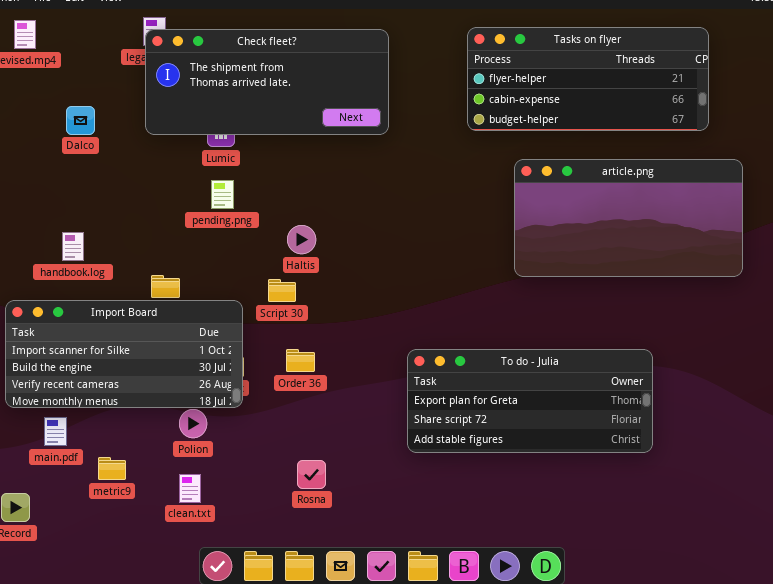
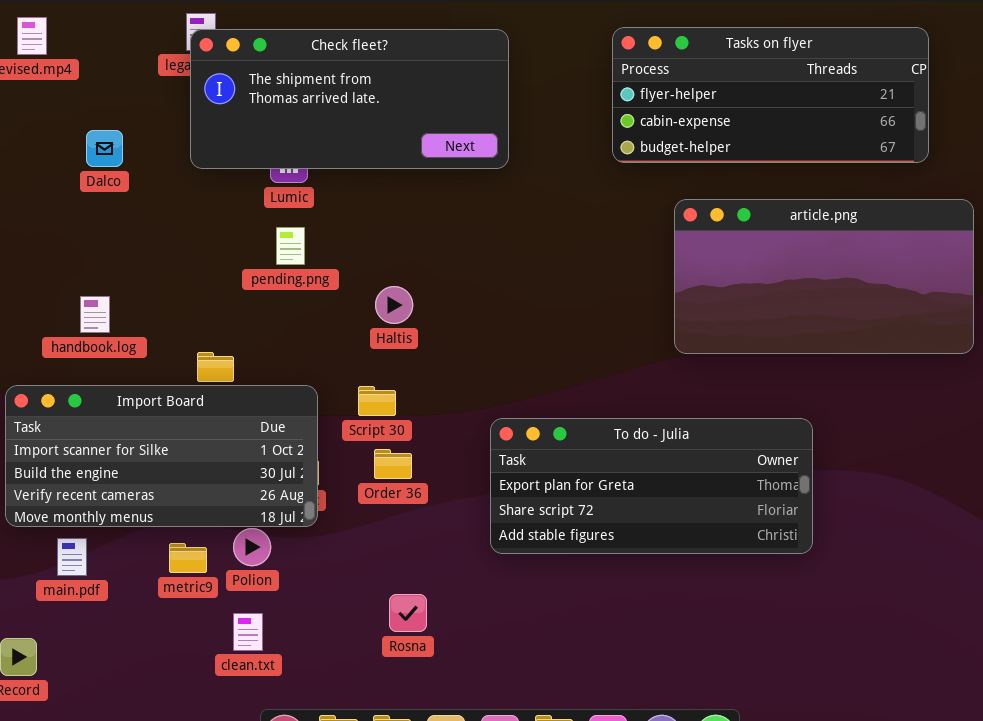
Script 30: [268,279,296,302] -> [358,386,396,416], moved
To do - Julia: [407,349,653,453] -> [490,418,813,554], moved
metric9: [98,457,126,480] -> [169,543,207,573], moved

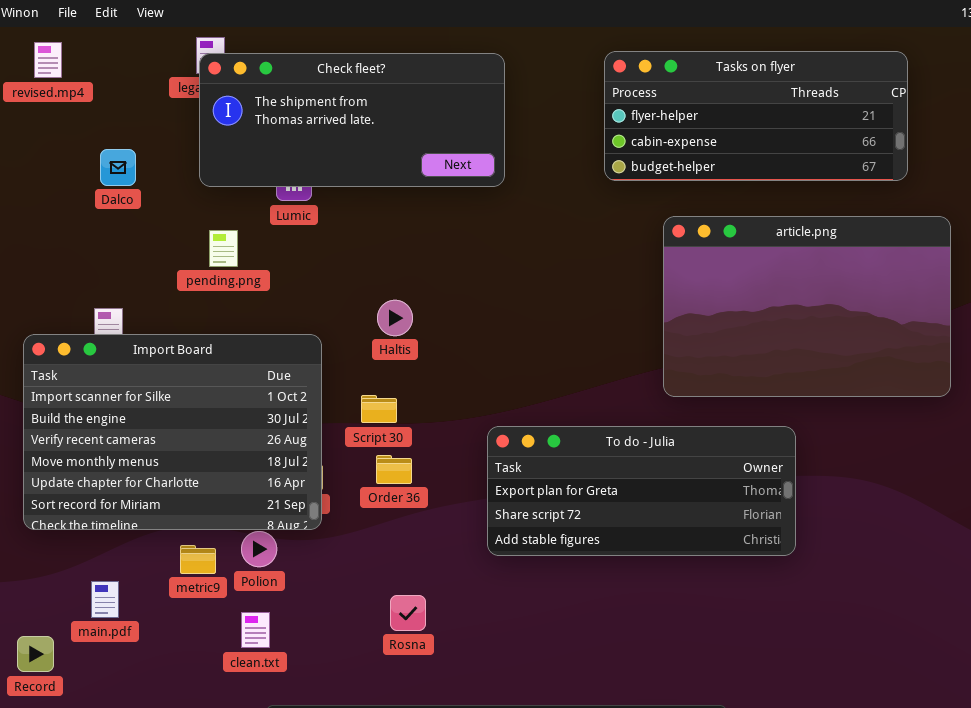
article.png: [674,199,974,354] -> [663,216,951,397], resized
pending.png: [276,227,305,265] -> [209,230,238,267], moved
Import Board: [5,385,318,527] -> [23,334,322,530], resized
main.pdf: [57,538,87,576] -> [91,581,119,618], moved

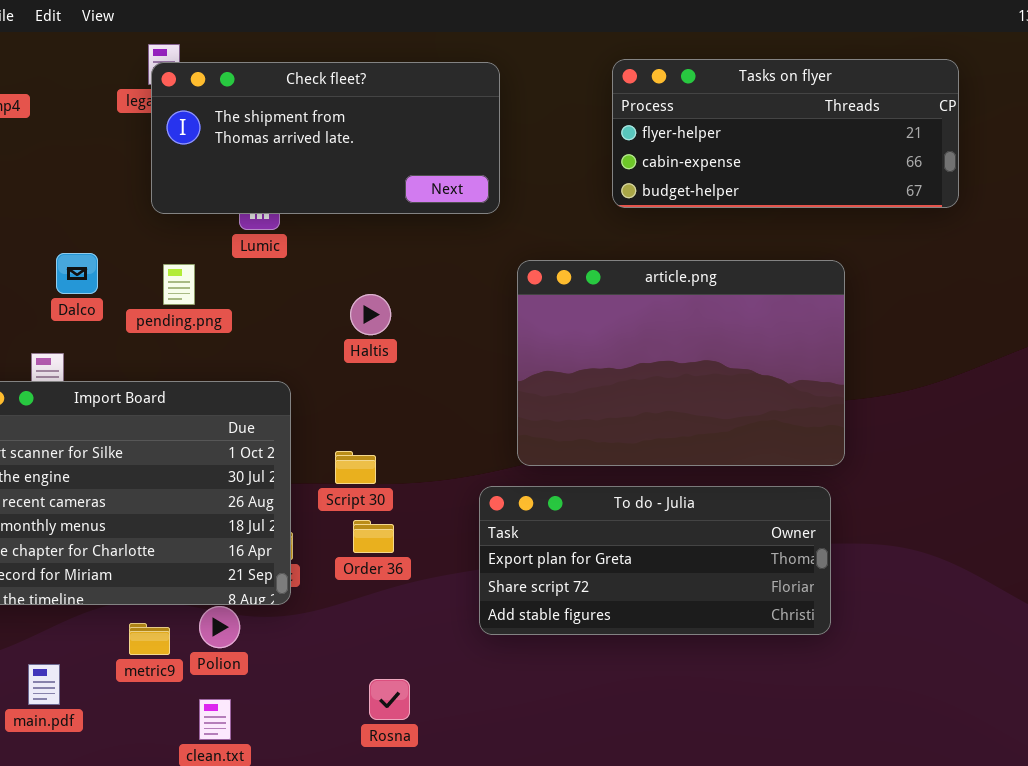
Dalco: [100,149,136,186] -> [56,253,98,294], moved
article.png: [663,216,951,397] -> [517,260,845,466], moved
Haltis: [377,300,413,336] -> [350,294,391,335], moved

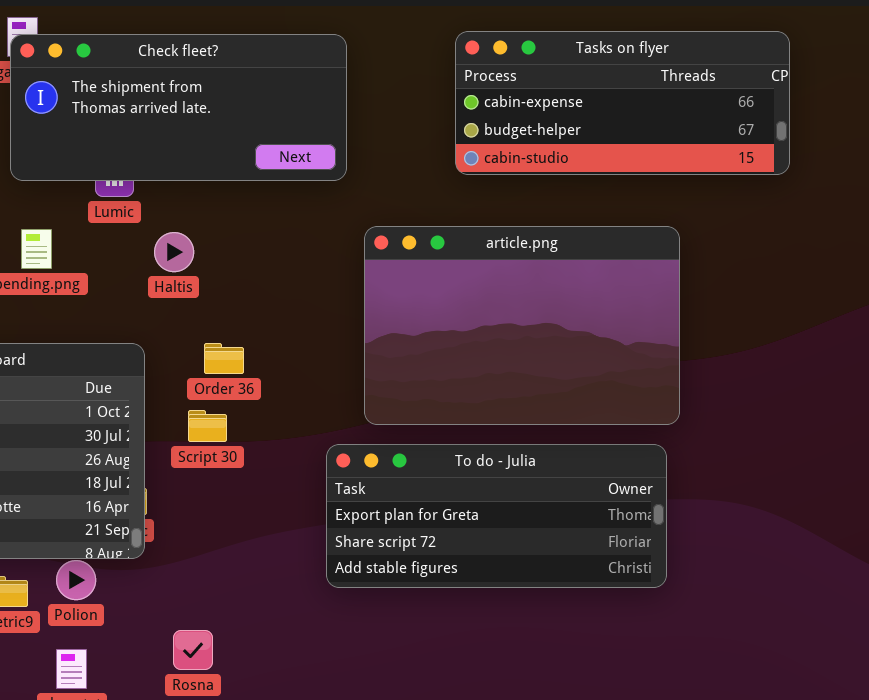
Tasks on flyer: [612,59,959,208] -> [455,31,790,175], scrolled down 1 row
Haltis: [350,294,391,335] -> [154,232,194,272], moved
Order 36: [353,520,394,553] -> [204,343,244,374], moved
Rosna: [369,679,410,720] -> [173,630,213,670], moved

